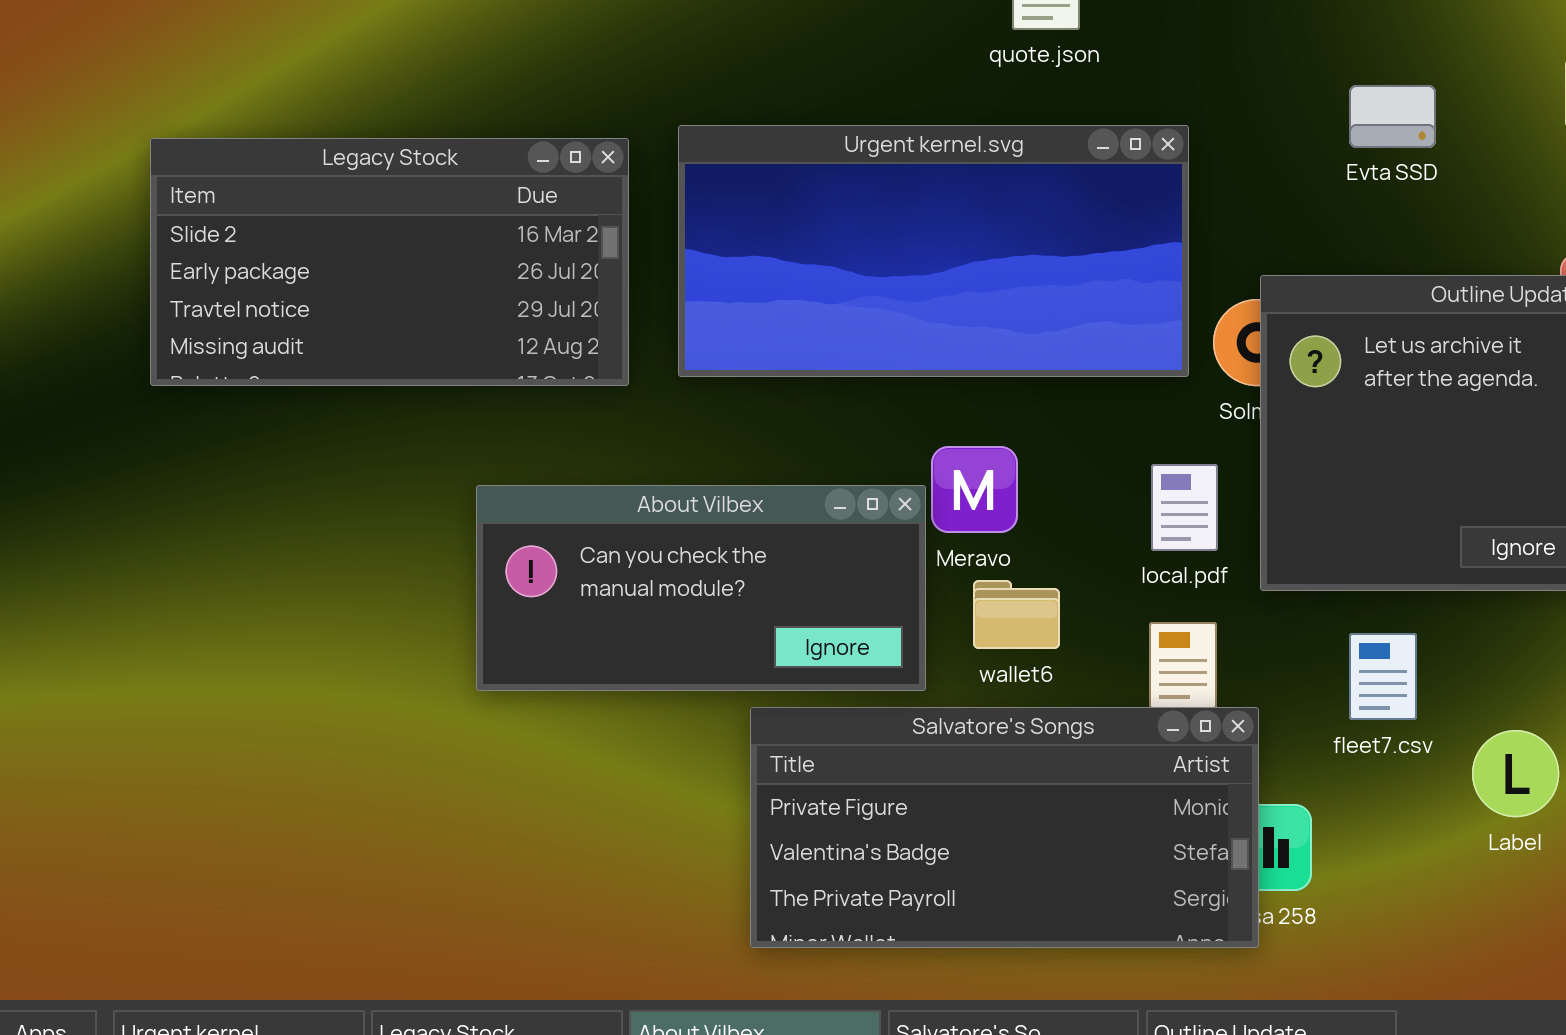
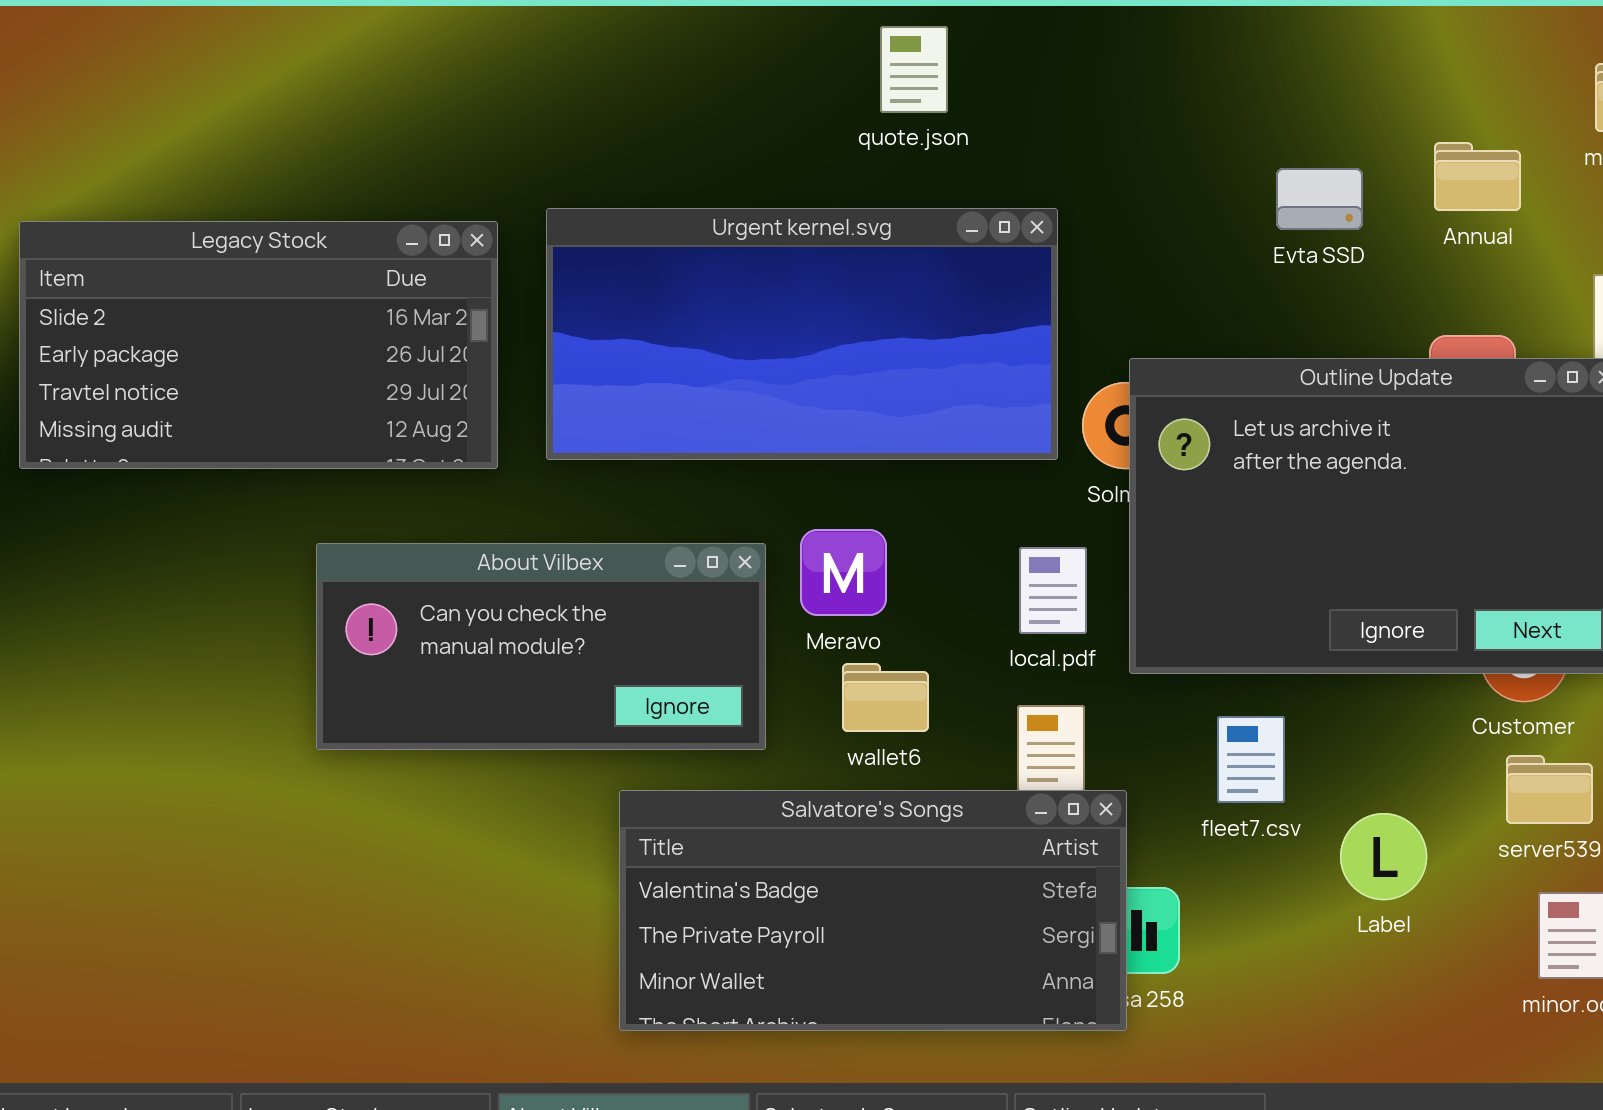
Evta SSD: [1349,85,1436,148] -> [1276,168,1363,230], moved
About Vilbex: [476,485,926,691] -> [316,543,766,750], moved
Salvatore's Songs: [750,707,1259,948] -> [619,790,1127,1031], scrolled down 1 row

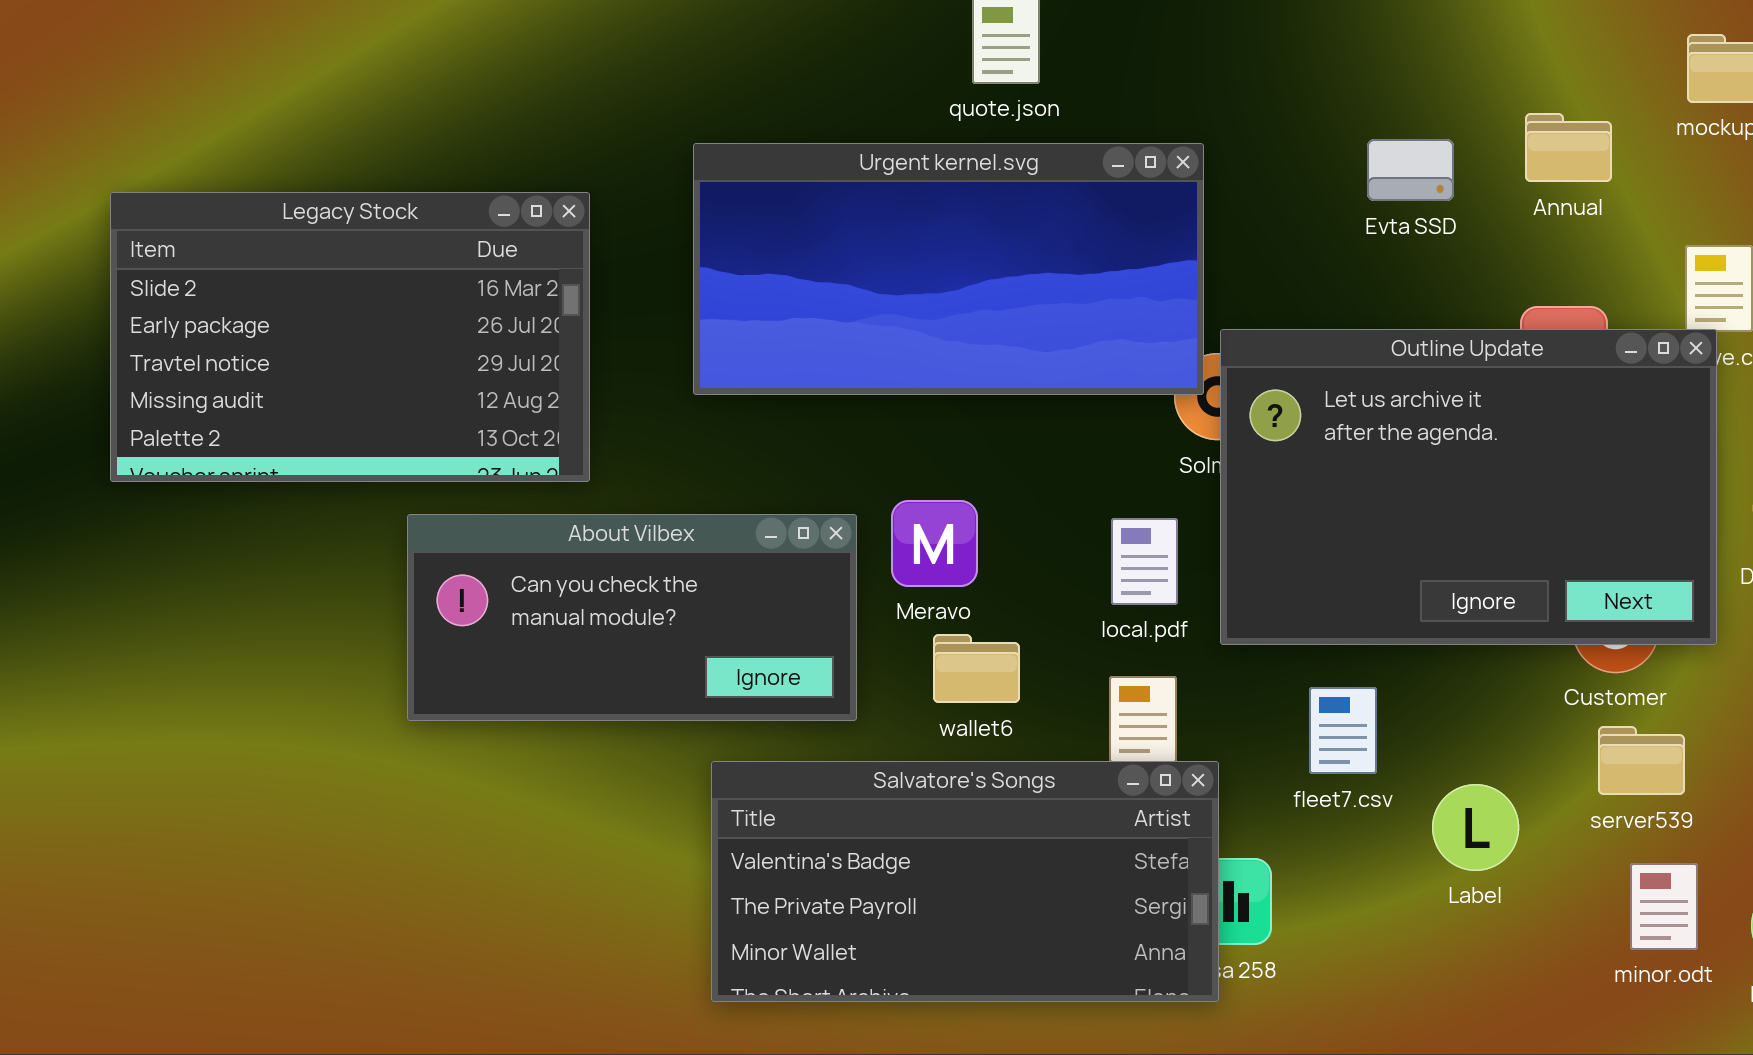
Urgent kernel.svg: [546,208,1058,460] -> [693,143,1204,395], moved
Legacy Stock: [19,221,498,469] -> [110,192,590,482], resized

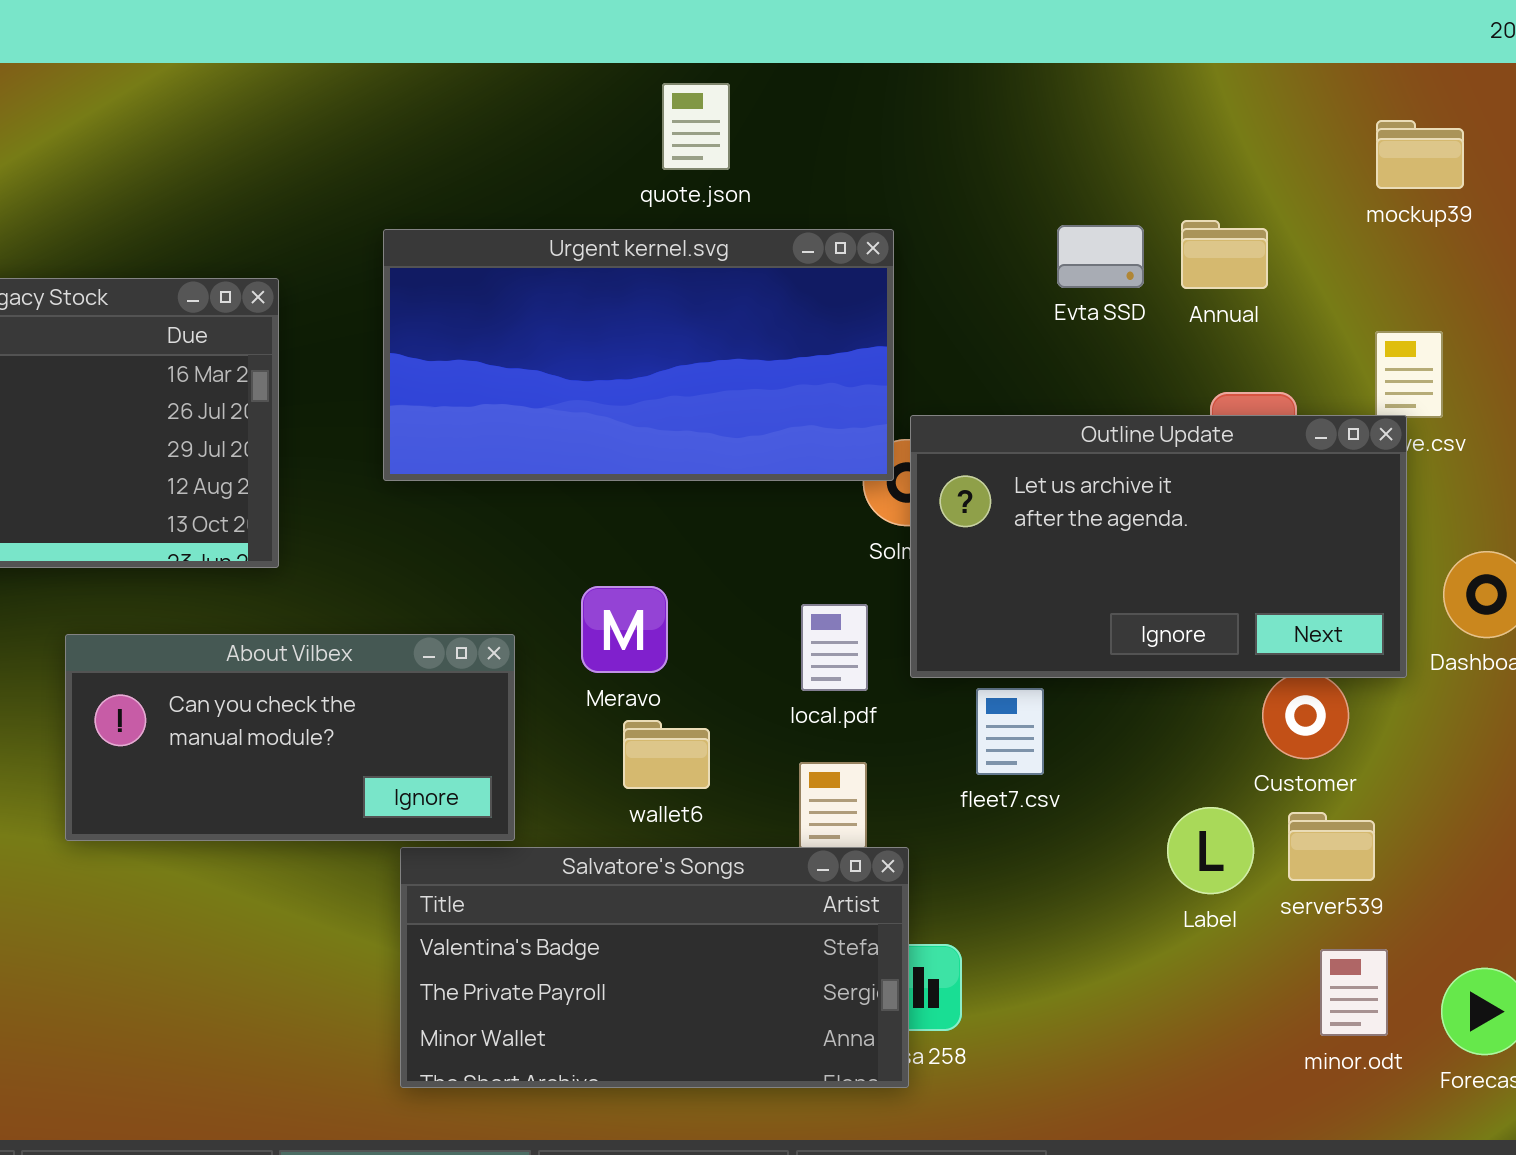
Annual: [1525,113,1612,182] -> [1181,220,1268,289], moved
Outline Update: [1220,329,1717,645] -> [910,415,1407,678], resized
About Vilbex: [407,514,857,721] -> [65,634,515,841], moved
fleet7.csv: [1309,687,1377,774] -> [976,688,1044,775], moved
Label: [1432,784,1519,871] -> [1167,807,1254,894], moved

